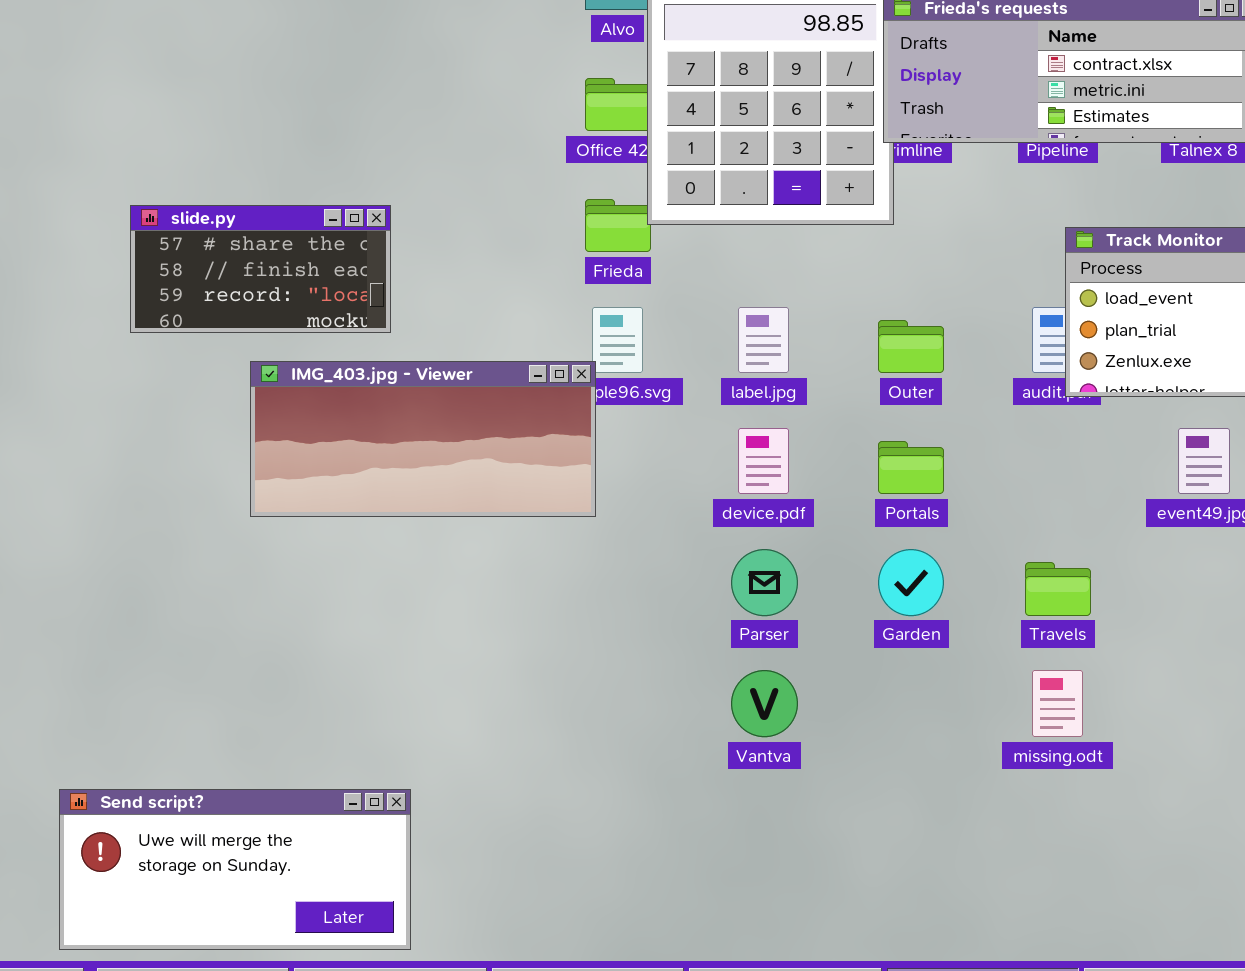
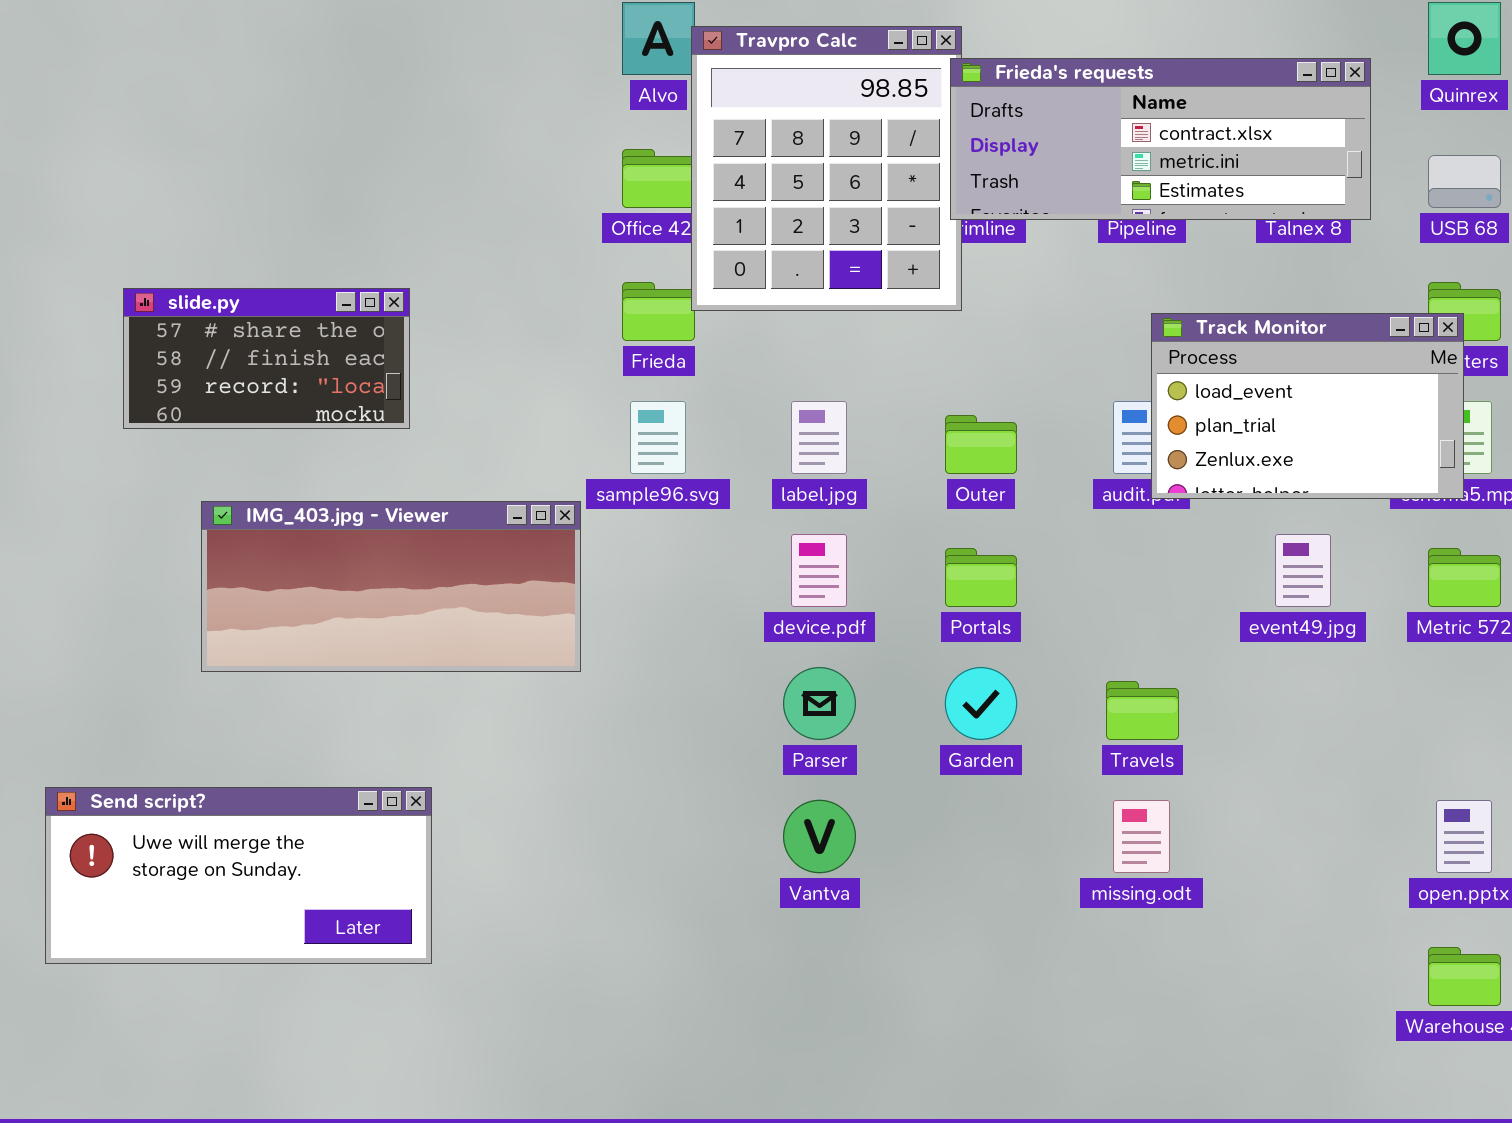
IMG_403.jpg - Viewer: [250,361,596,517] -> [201,501,581,672], moved
Send script?: [59,789,411,950] -> [45,787,432,964], moved

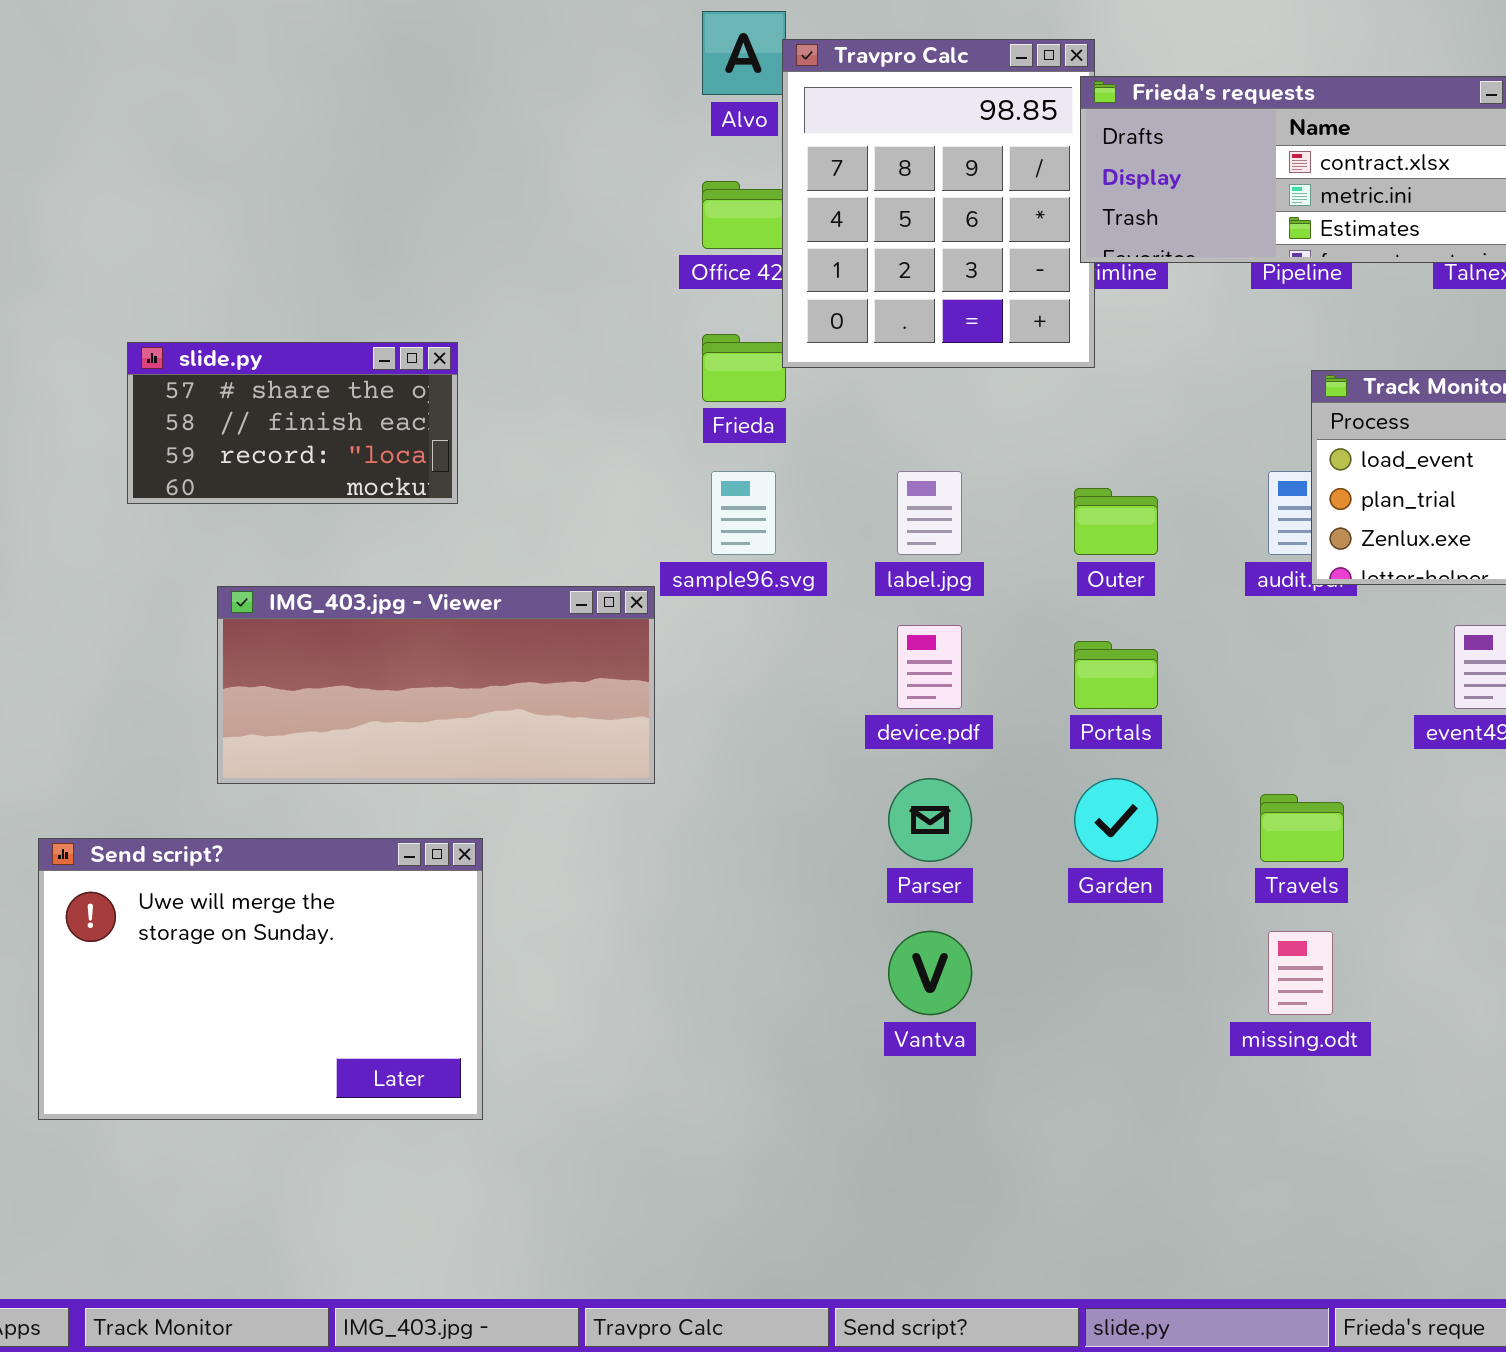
Send script?: [45,787,432,964] -> [38,838,483,1120], resized

